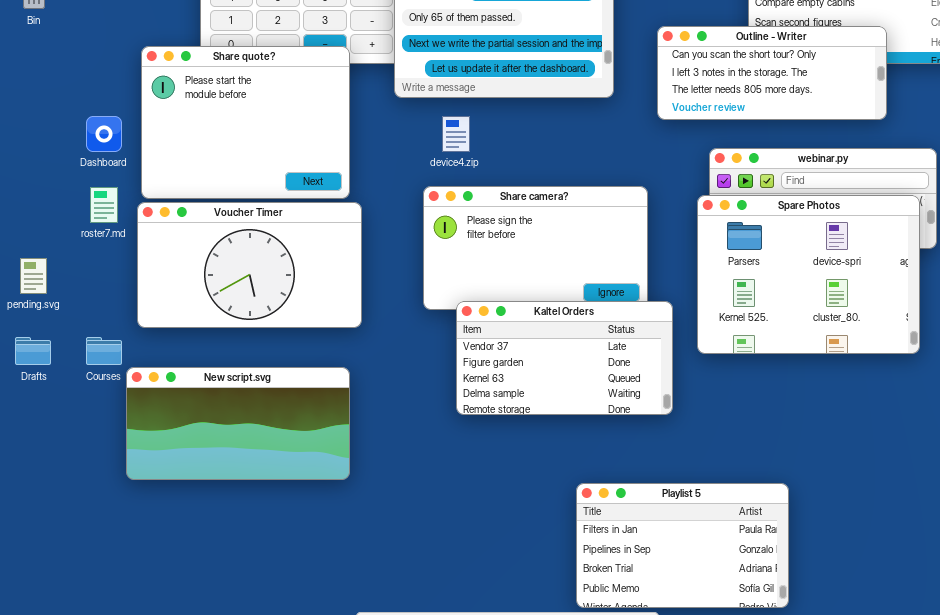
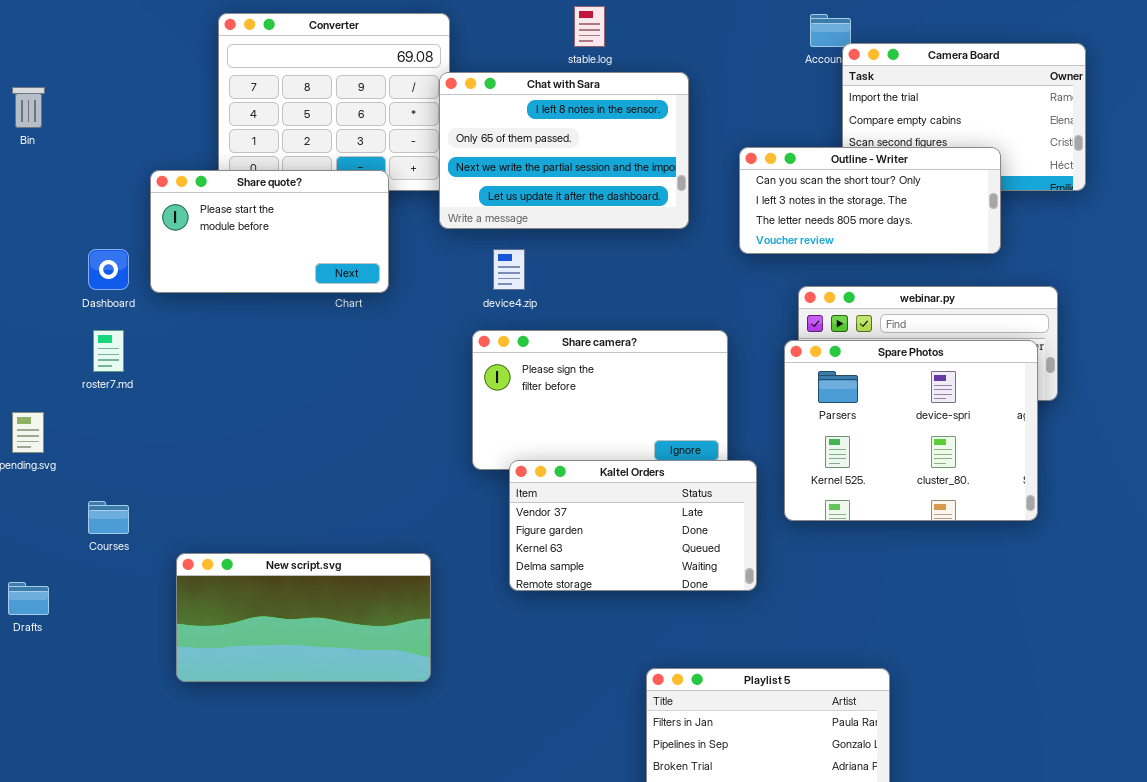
Share quote?: [141,46,350,199] -> [150,170,389,293], resized
Voucher Timer: [137,202,362,328] -> none, closed
Drafts: [15,337,51,365] -> [8,582,49,615], moved
New script.svg: [126,367,350,480] -> [176,553,431,682], moved

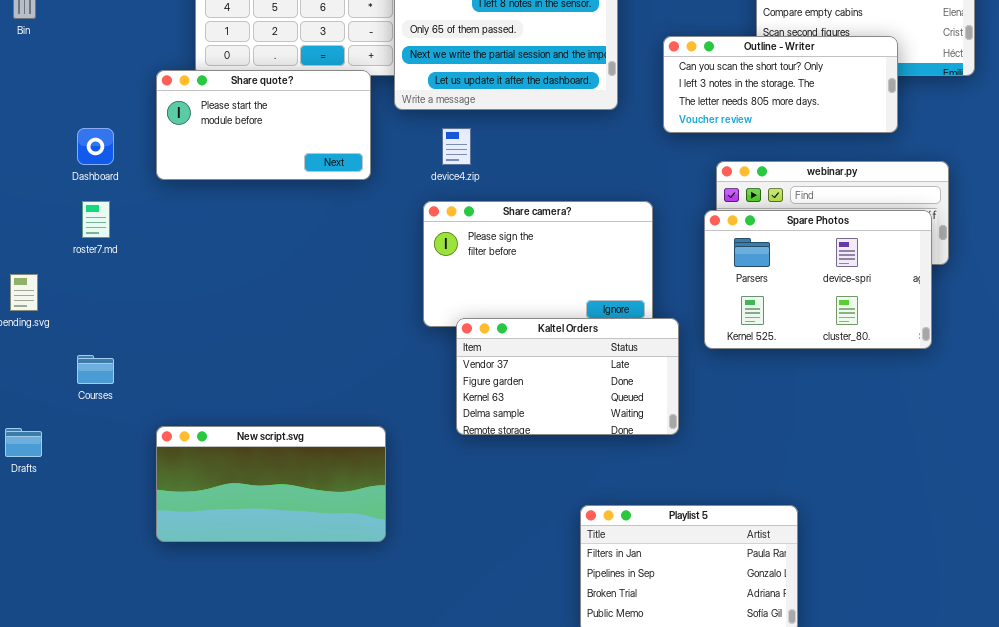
Share quote?: [150,170,389,293] -> [156,70,371,180], moved
Spare Photos: [784,340,1038,521] -> [704,210,932,349], resized
New script.svg: [176,553,431,682] -> [156,426,386,542], moved

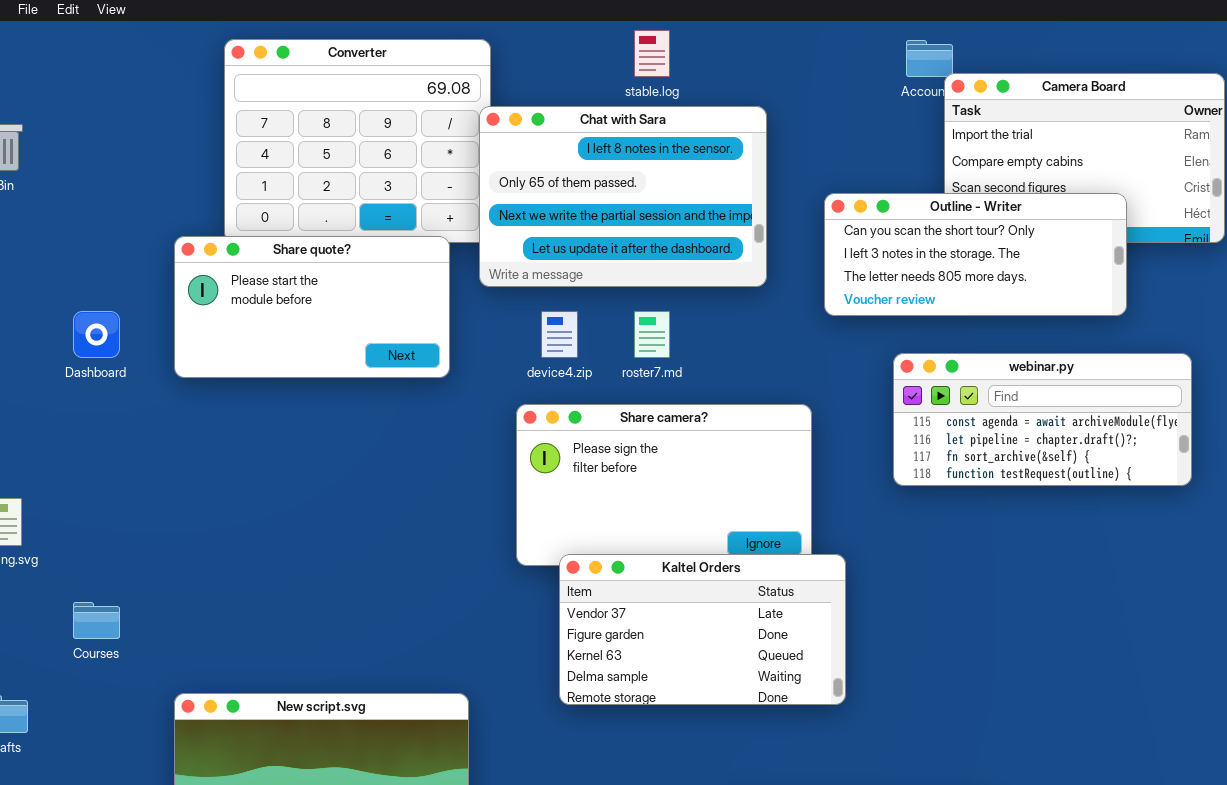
roster7.md: [82,201,110,238] -> [634,311,670,358], moved
Spare Photos: [704,210,932,349] -> none, closed

